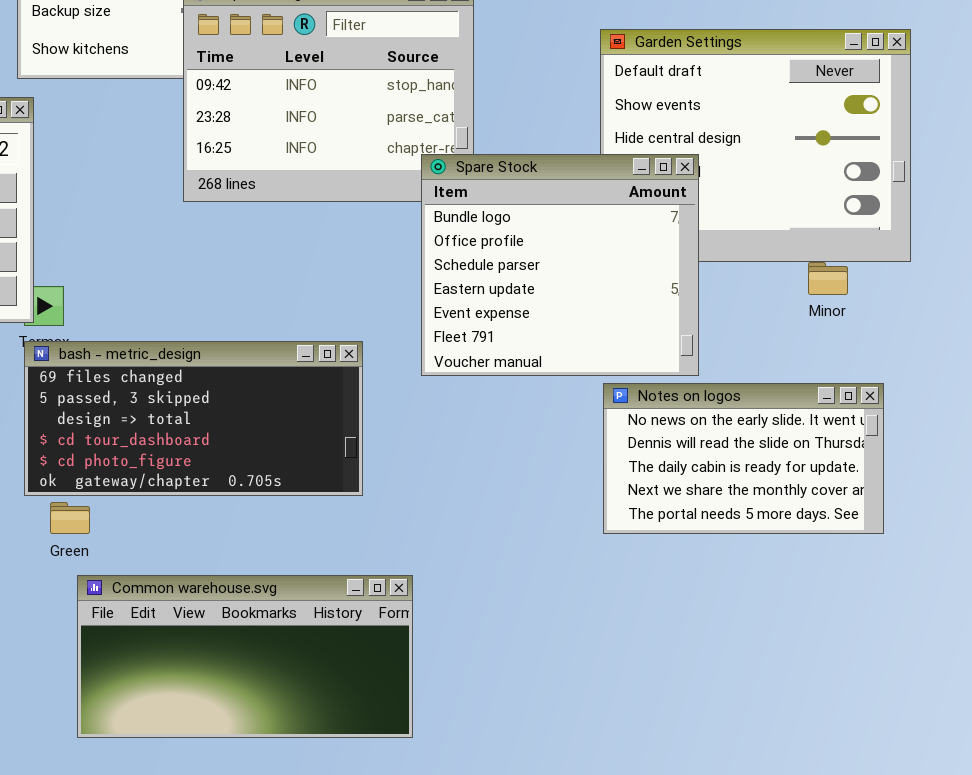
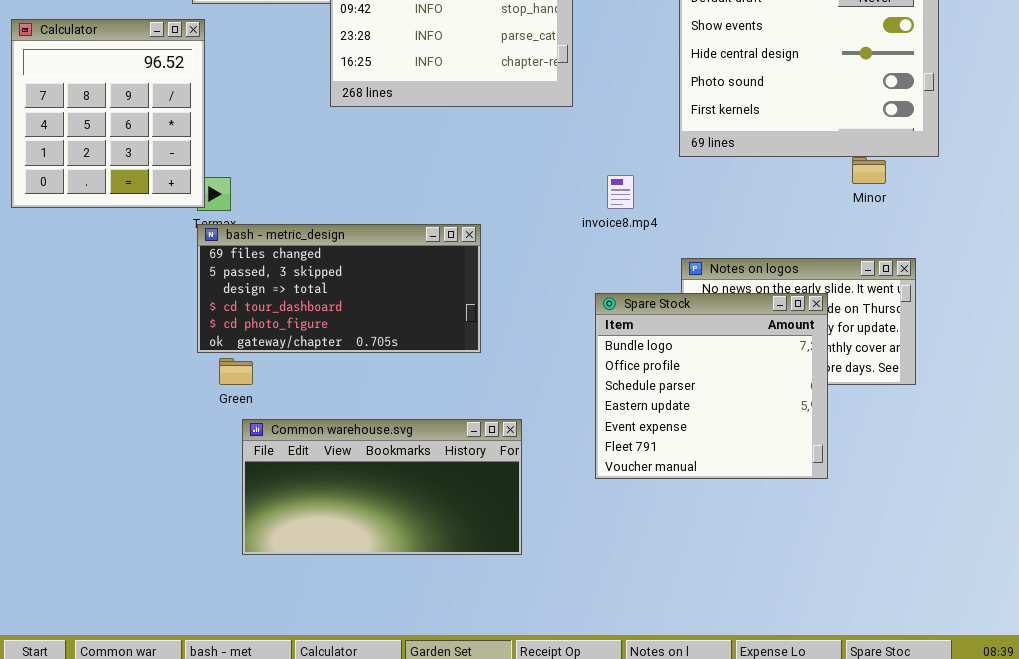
Spare Stock: [421,154,699,376] -> [595,293,828,479], moved

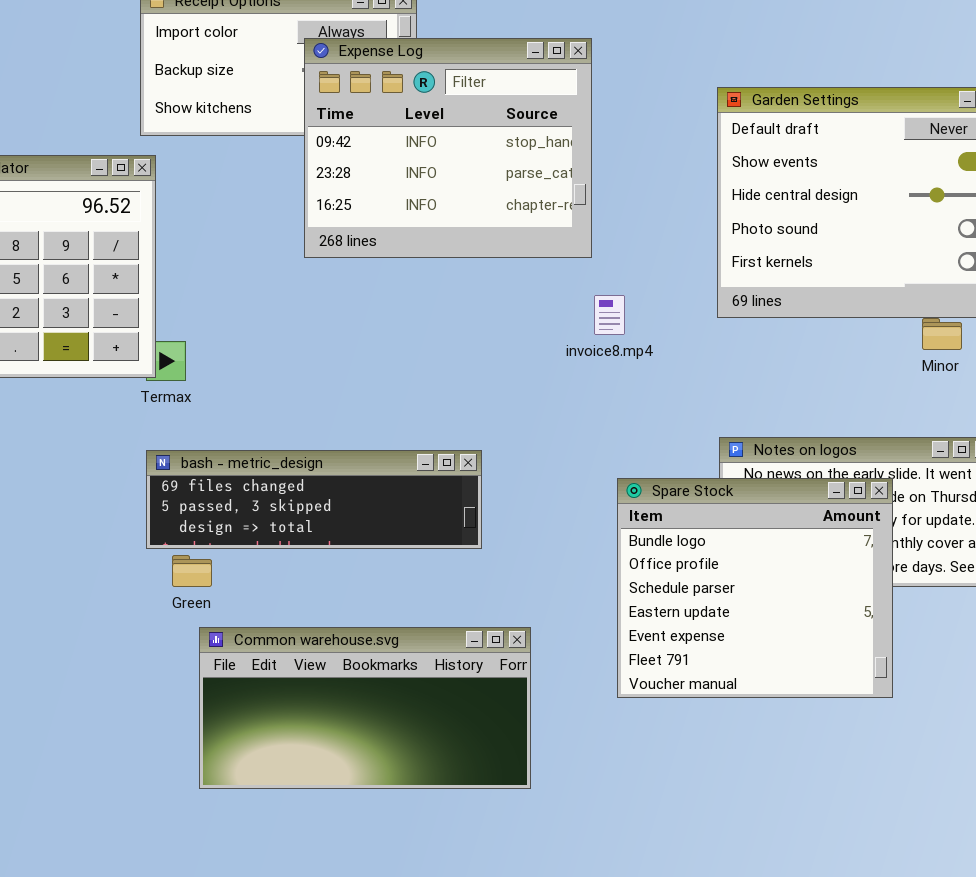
invoice8.mp4: [607,175,634,209] -> [594,295,625,335], moved
bash - metric_design: [197,224,481,353] -> [146,450,482,549], resized

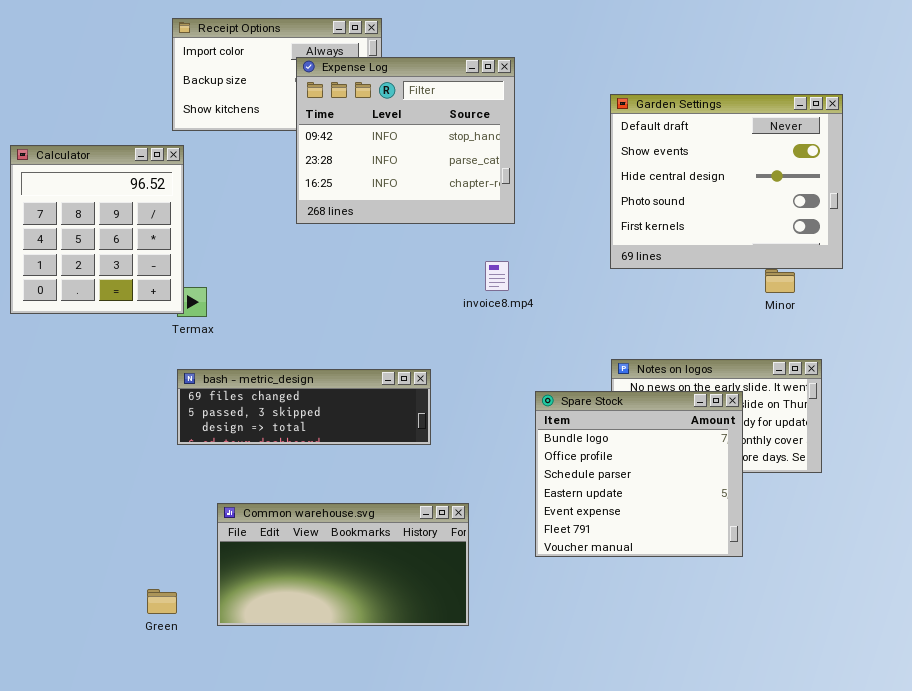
invoice8.mp4: [594,295,625,335] -> [485,261,509,291], moved
Green: [172,555,212,587] -> [147,589,177,614], moved

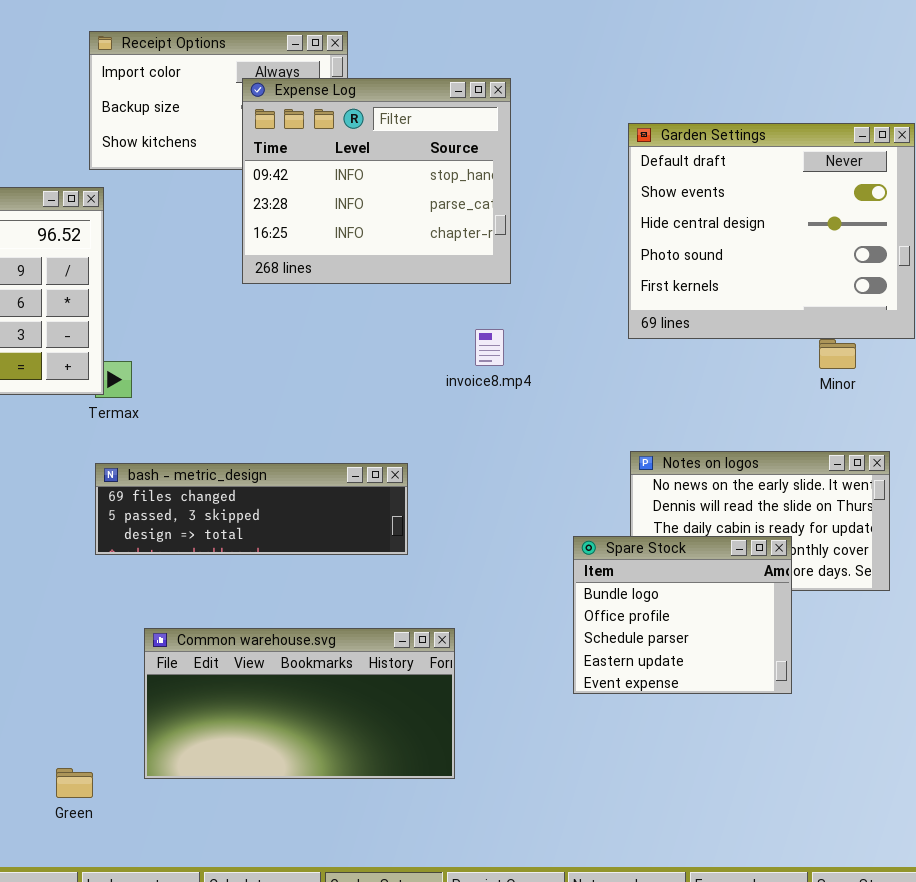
Spare Stock: [535,391,743,557] -> [573,536,792,694], resized
Green: [147,589,177,614] -> [56,768,93,798], moved

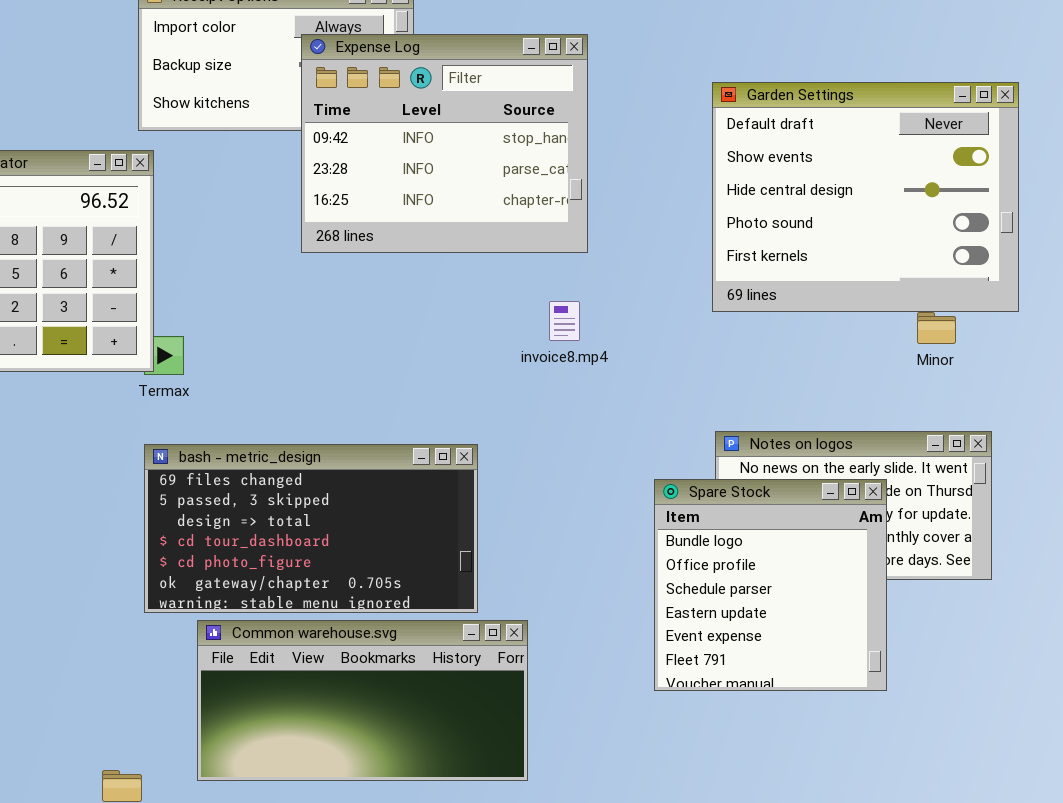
bash - metric_design: [95,463,408,555] -> [144,444,478,613], resized
Spare Stock: [573,536,792,694] -> [654,479,887,691], resized

